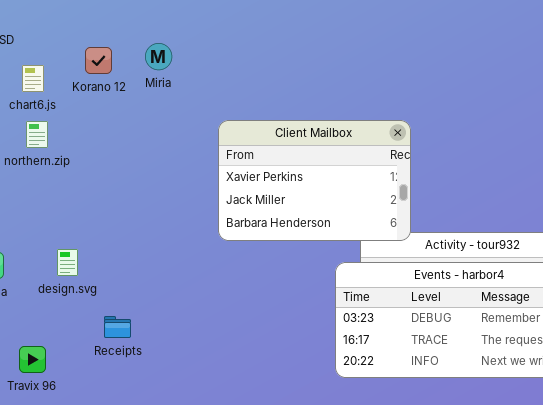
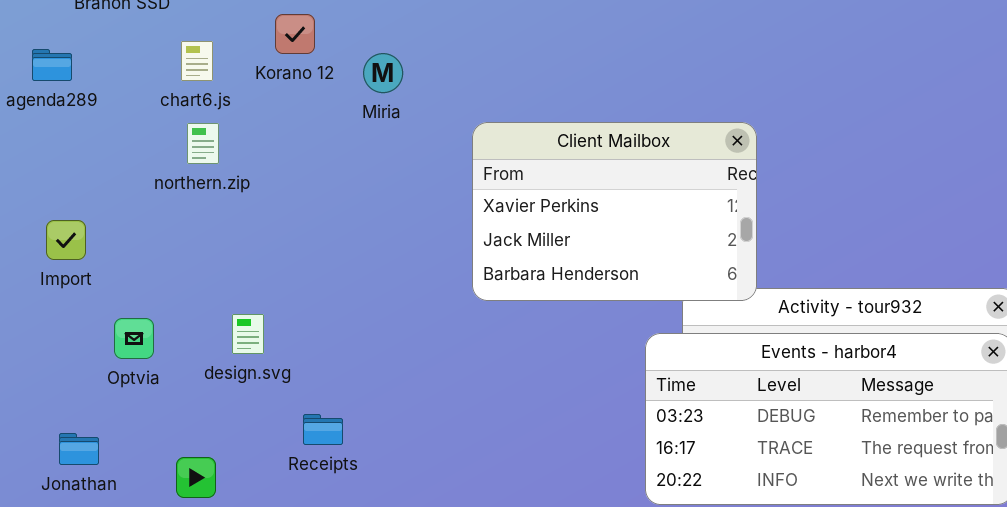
Miria: [145,43,172,70] -> [363,53,403,93], moved

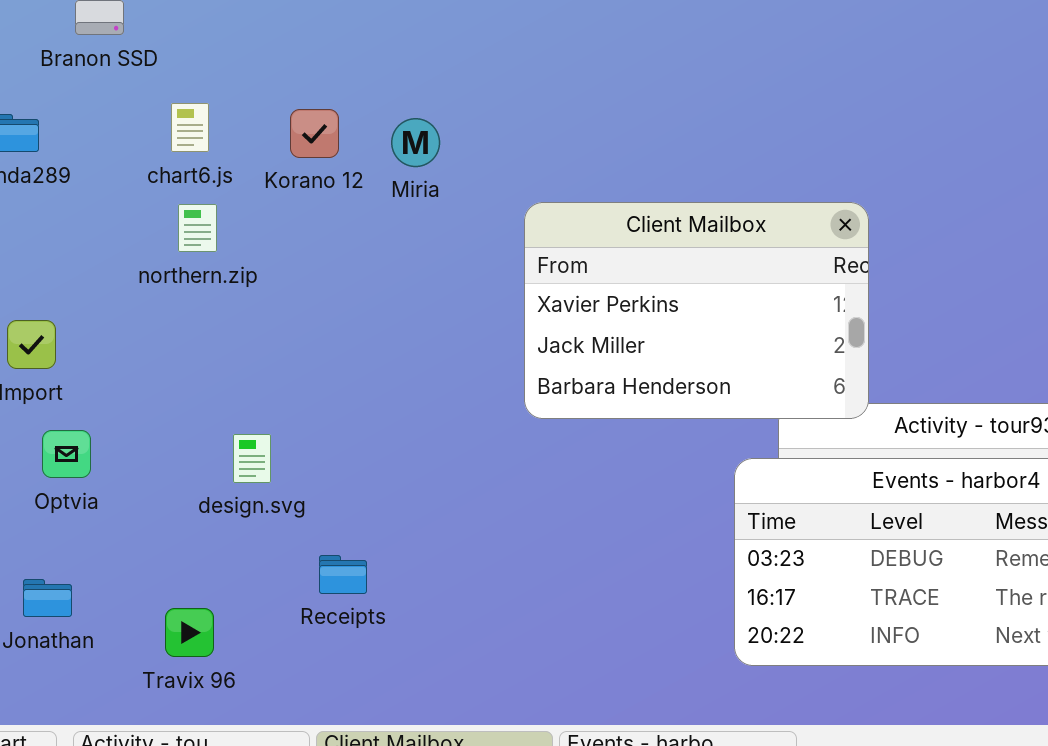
Korano 12: [275,14,315,54] -> [290,109,339,158], moved
Optvia: [114,318,154,359] -> [42,430,91,478], moved

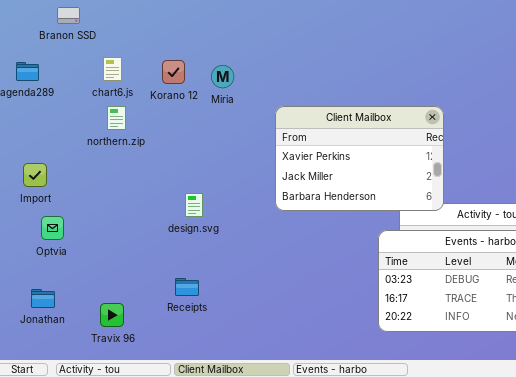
design.svg: [233,434,271,483] -> [185,193,203,217], moved

